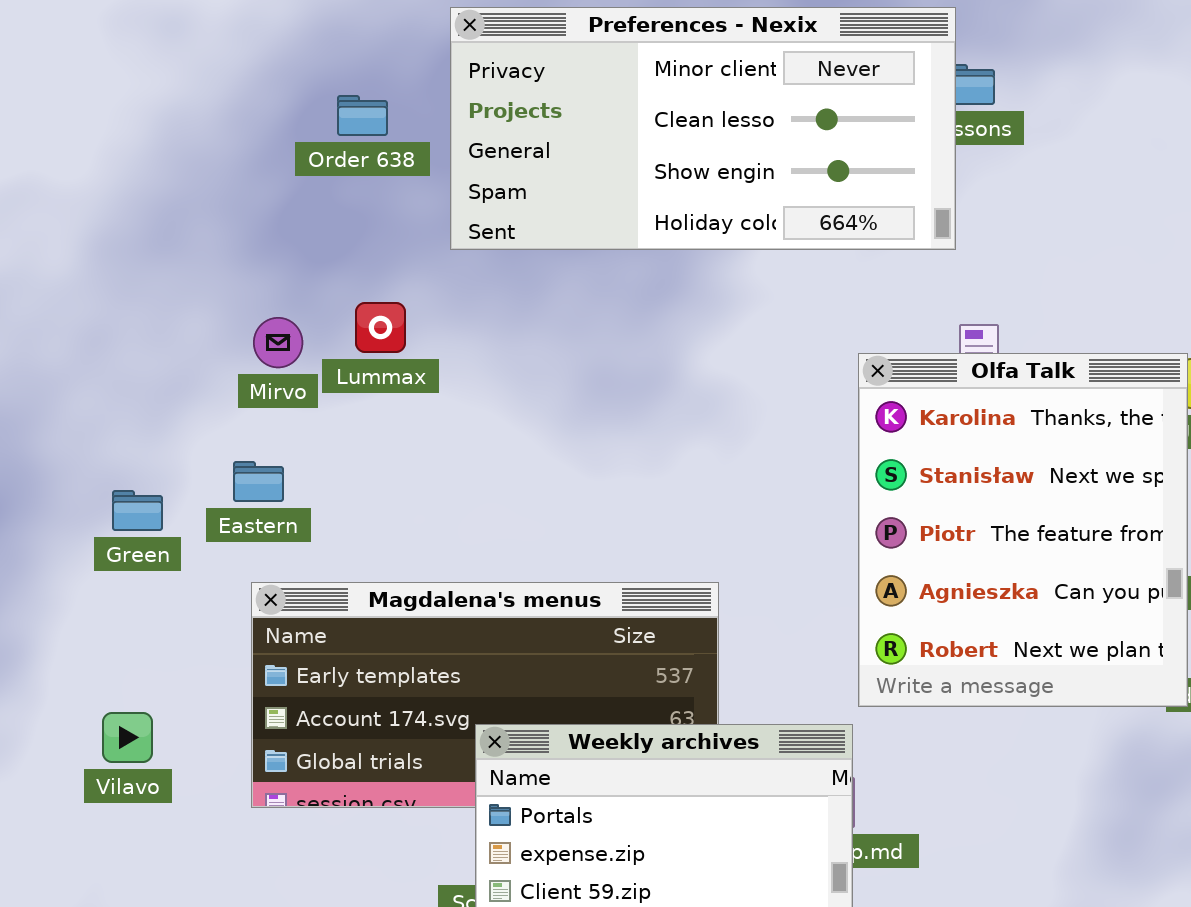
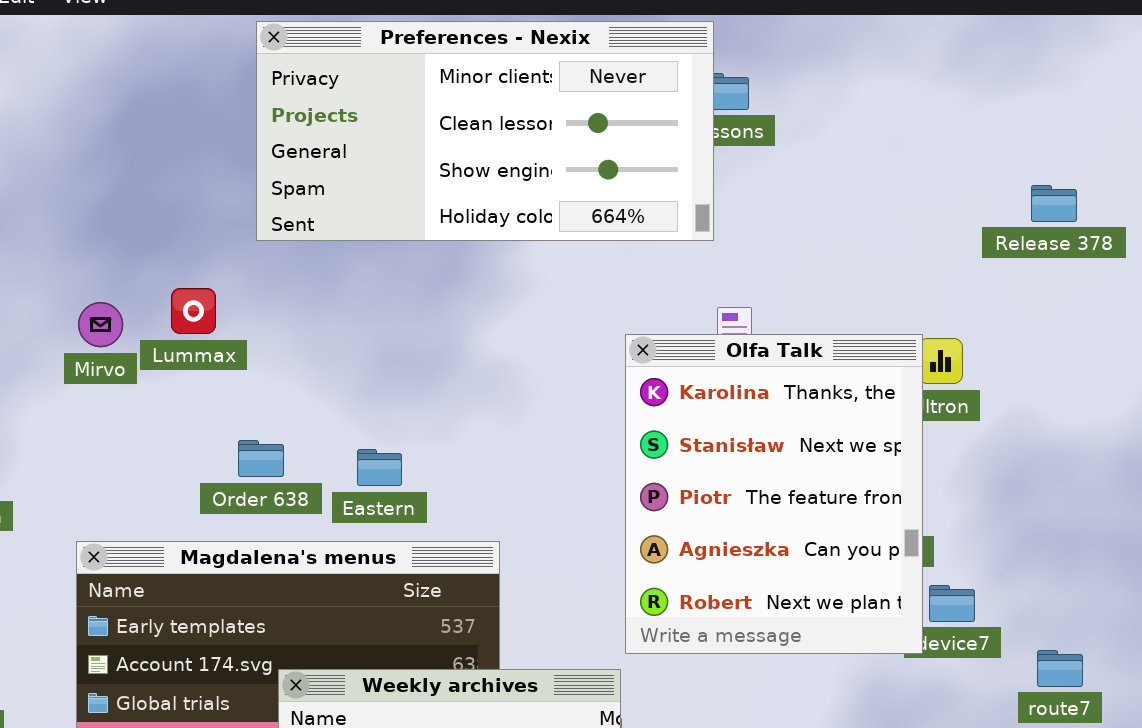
Order 638: [337,95,388,136] -> [238,440,284,477], moved
Eastern: [233,461,284,502] -> [357,449,402,486], moved

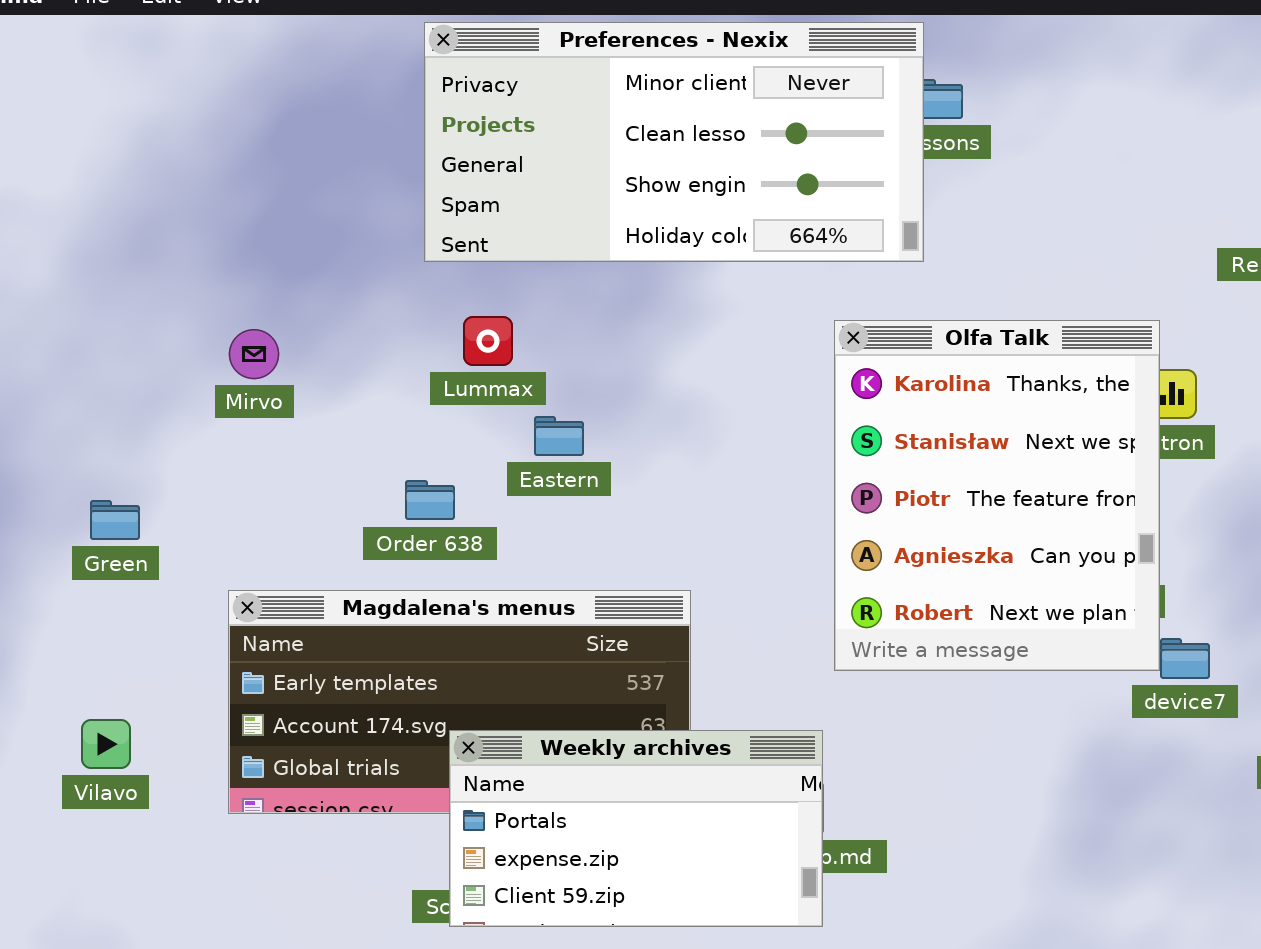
Lummax: [171,288,216,334] -> [463,316,513,366], moved
Olfa Talk: [625,334,923,654] -> [834,320,1160,671], moved
Eastern: [357,449,402,486] -> [534,416,584,456], moved

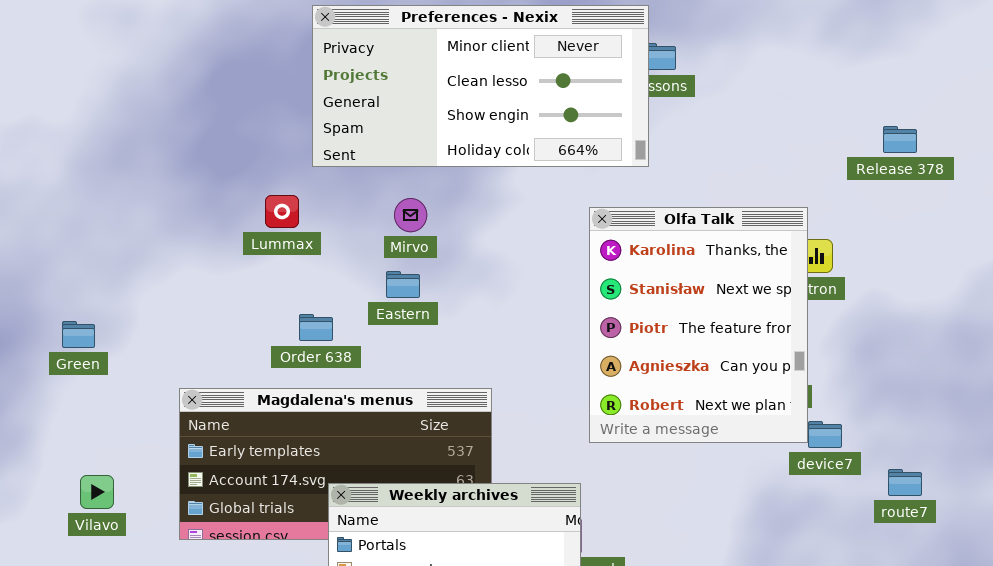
Lummax: [463,316,513,366] -> [265,195,299,228], moved
Mirvo: [229,329,279,379] -> [394,198,427,232], moved
Green: [90,500,140,540] -> [62,321,95,348], moved

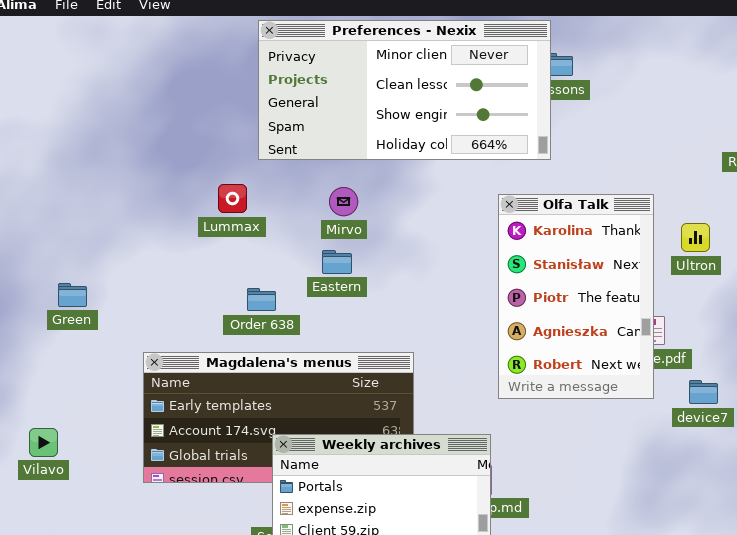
Olfa Talk: [589,207,808,443] -> [498,194,654,399], resized
Green: [62,321,95,348] -> [58,283,87,307], moved
Vilavo: [80,475,114,509] -> [29,428,58,457], moved

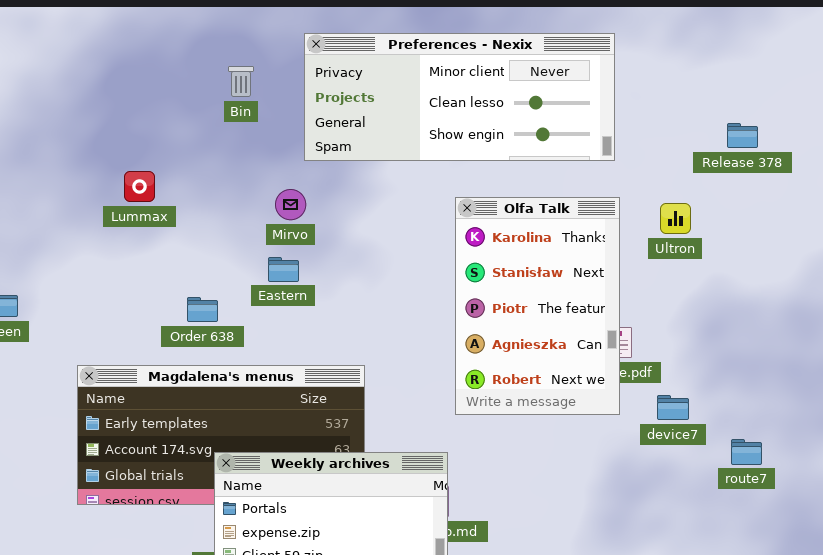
Preferences - Nexix: [258,20,551,160] -> [304,33,615,161], moved, resized
Lummax: [218,184,247,213] -> [124,171,155,202], moved
Ultron: [681,223,710,252] -> [660,203,691,234], moved

